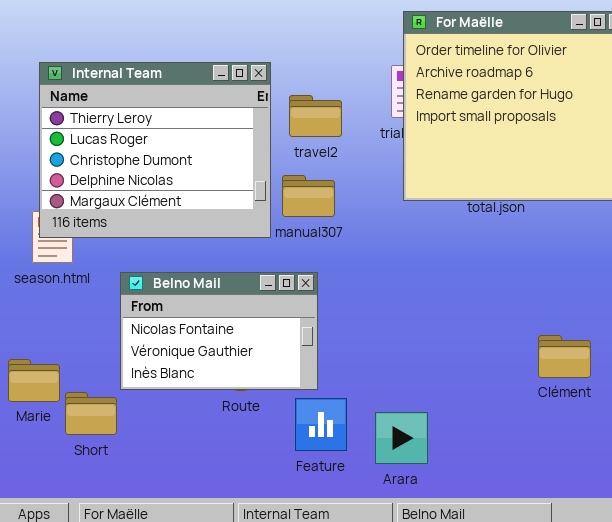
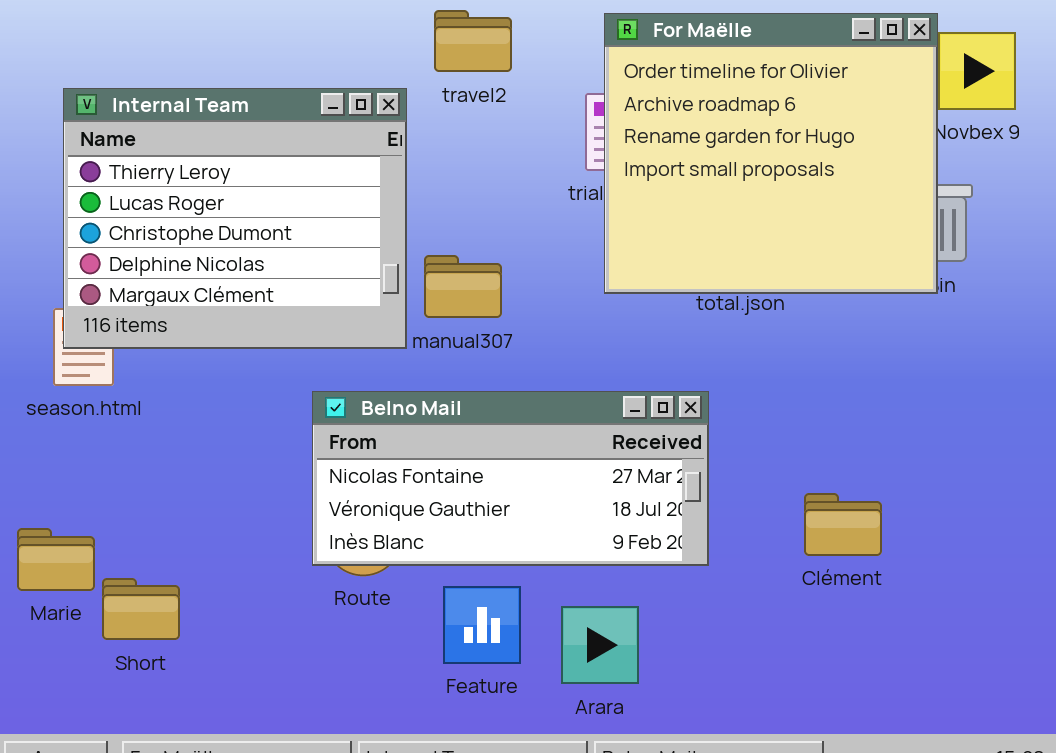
travel2: [289,95,342,137] -> [434,10,512,72], moved
Belno Mail: [120,272,318,390] -> [312,391,709,566], moved, resized

